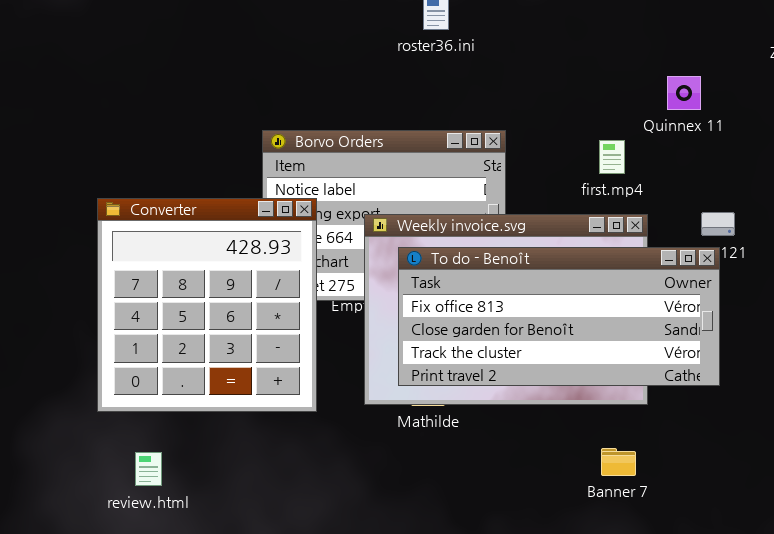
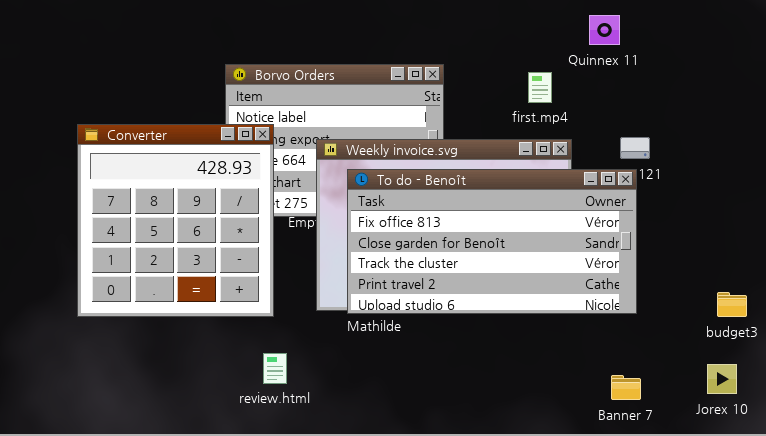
To do - Benoît: [398,247,720,386] -> [347,169,637,314], resized
Banner 7: [601,448,636,476] -> [611,375,641,400], moved
review.html: [135,452,162,486] -> [263,353,287,384], moved

